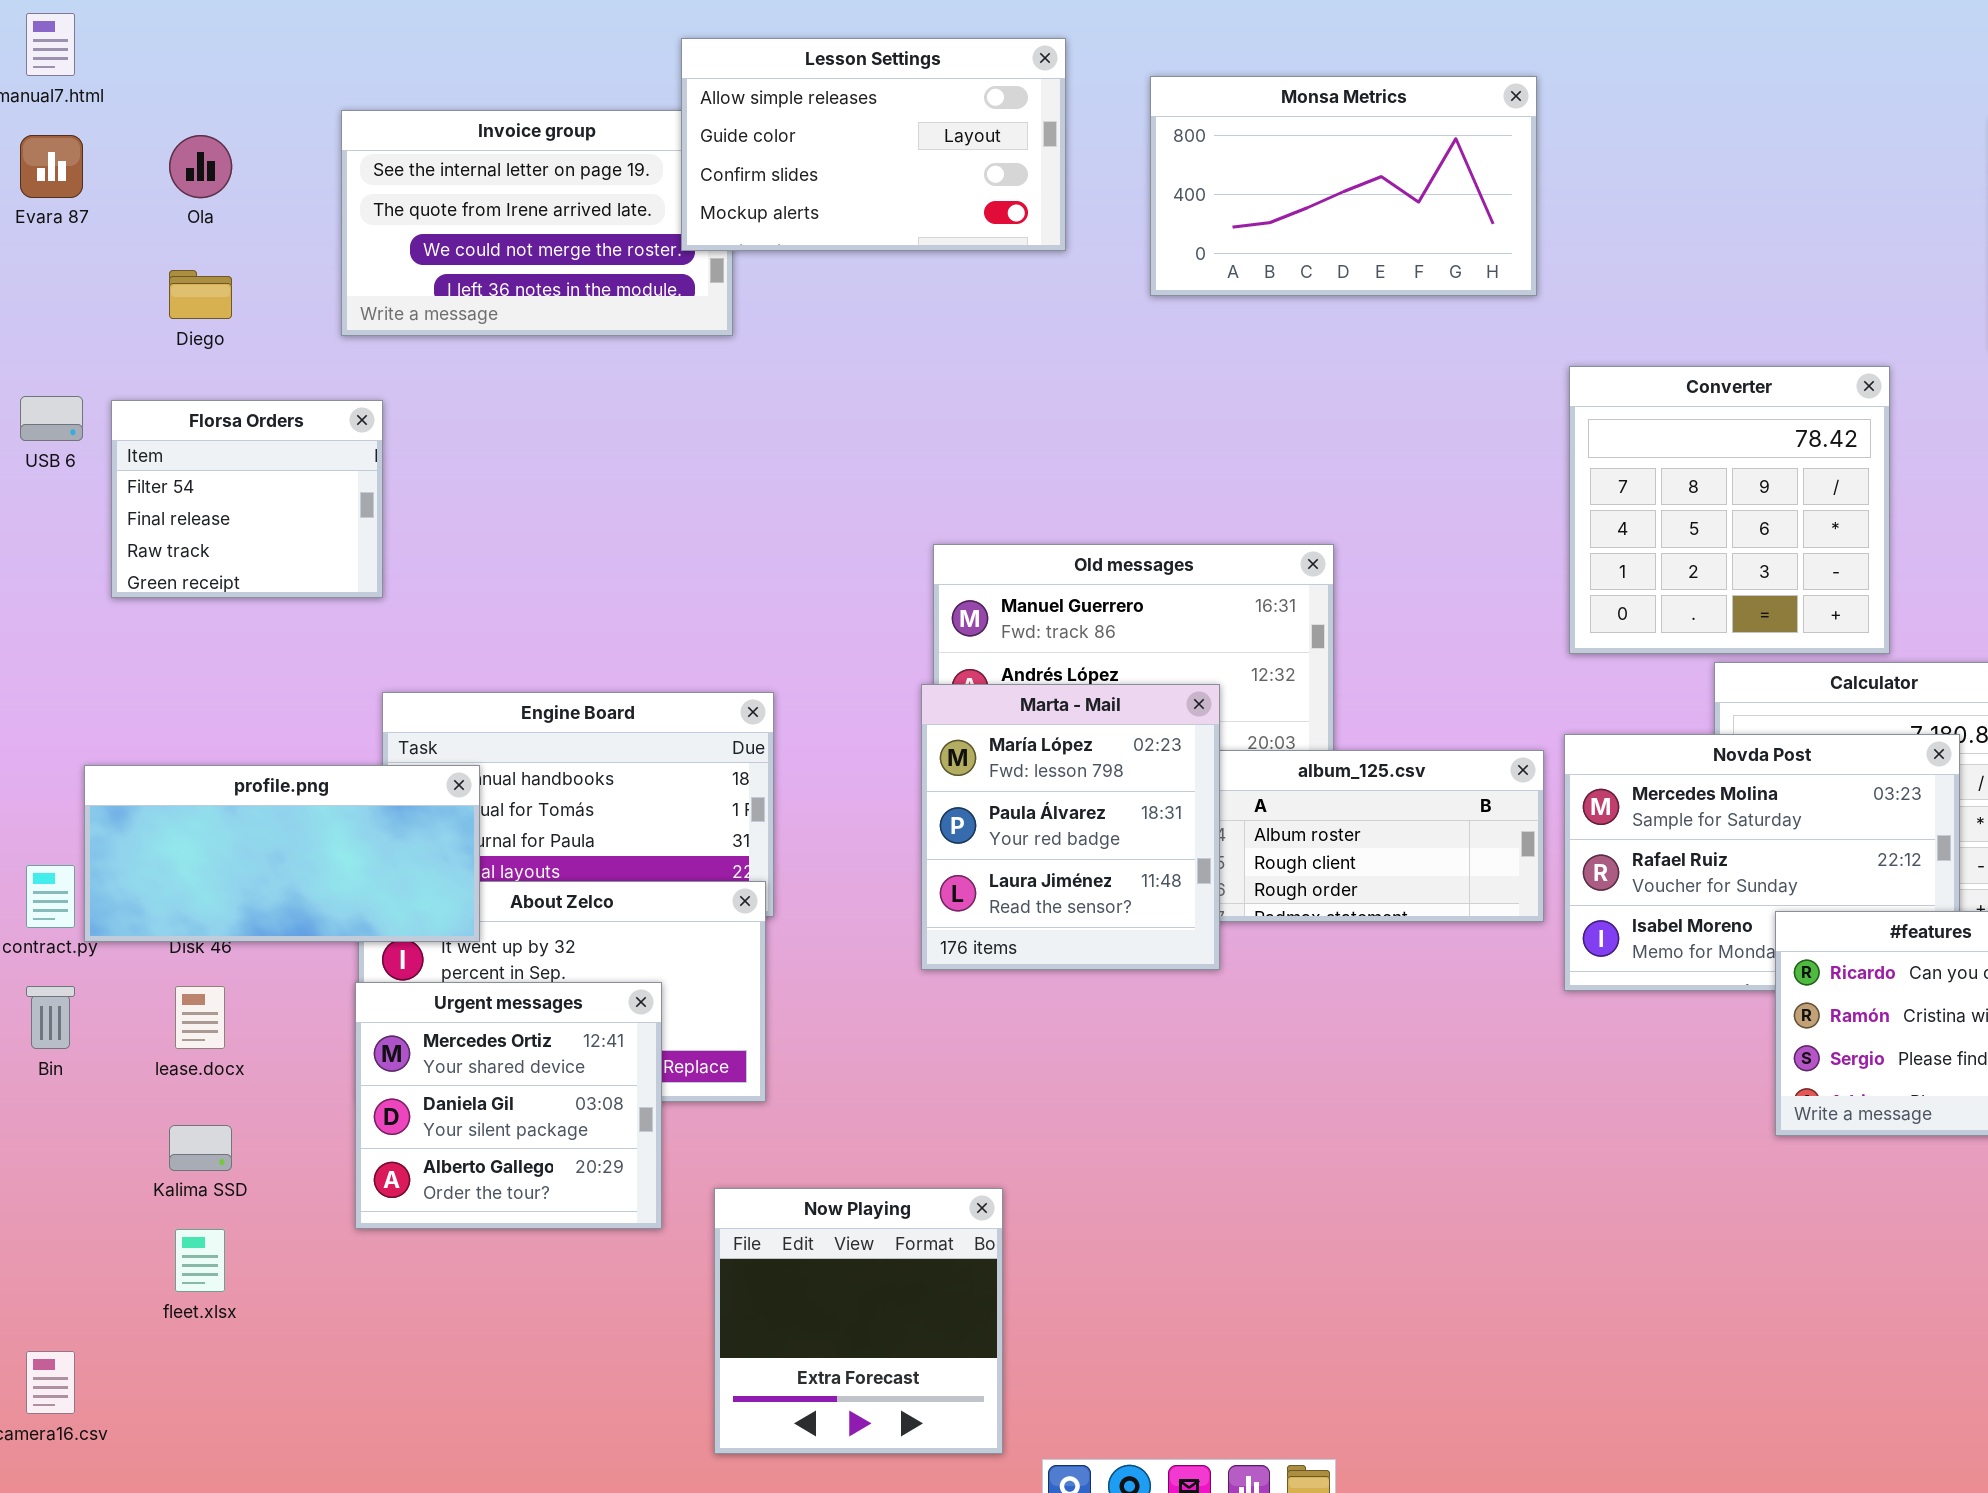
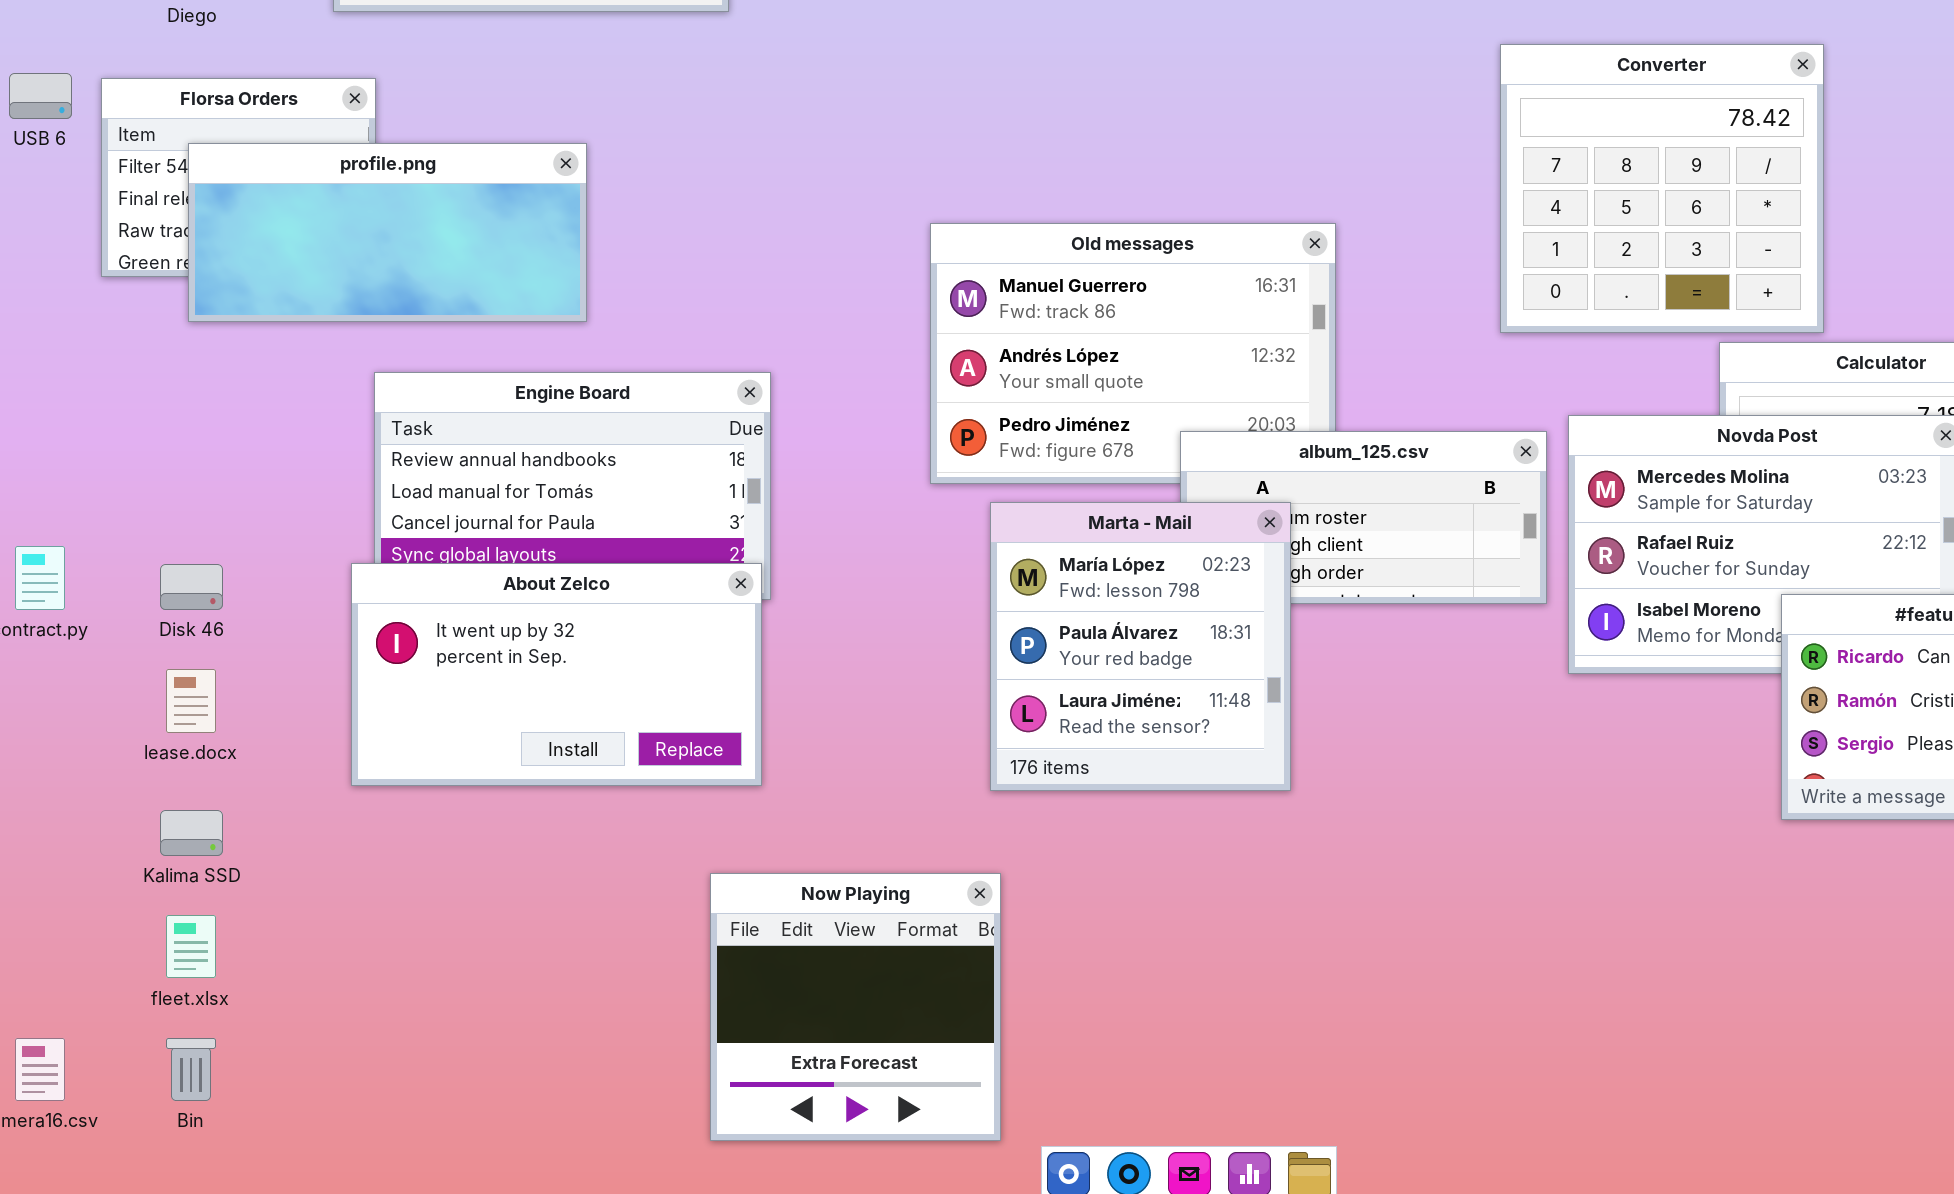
Converter: [1569,366,1890,654] -> [1500,44,1824,333], moved
Marta - Mail: [921,684,1220,970] -> [990,502,1291,791], moved
profile.png: [84,765,480,942] -> [188,143,587,322], moved
Urgent messages: [355,982,662,1229] -> none, closed
Bin: [26,986,75,1049] -> [166,1038,216,1101], moved

